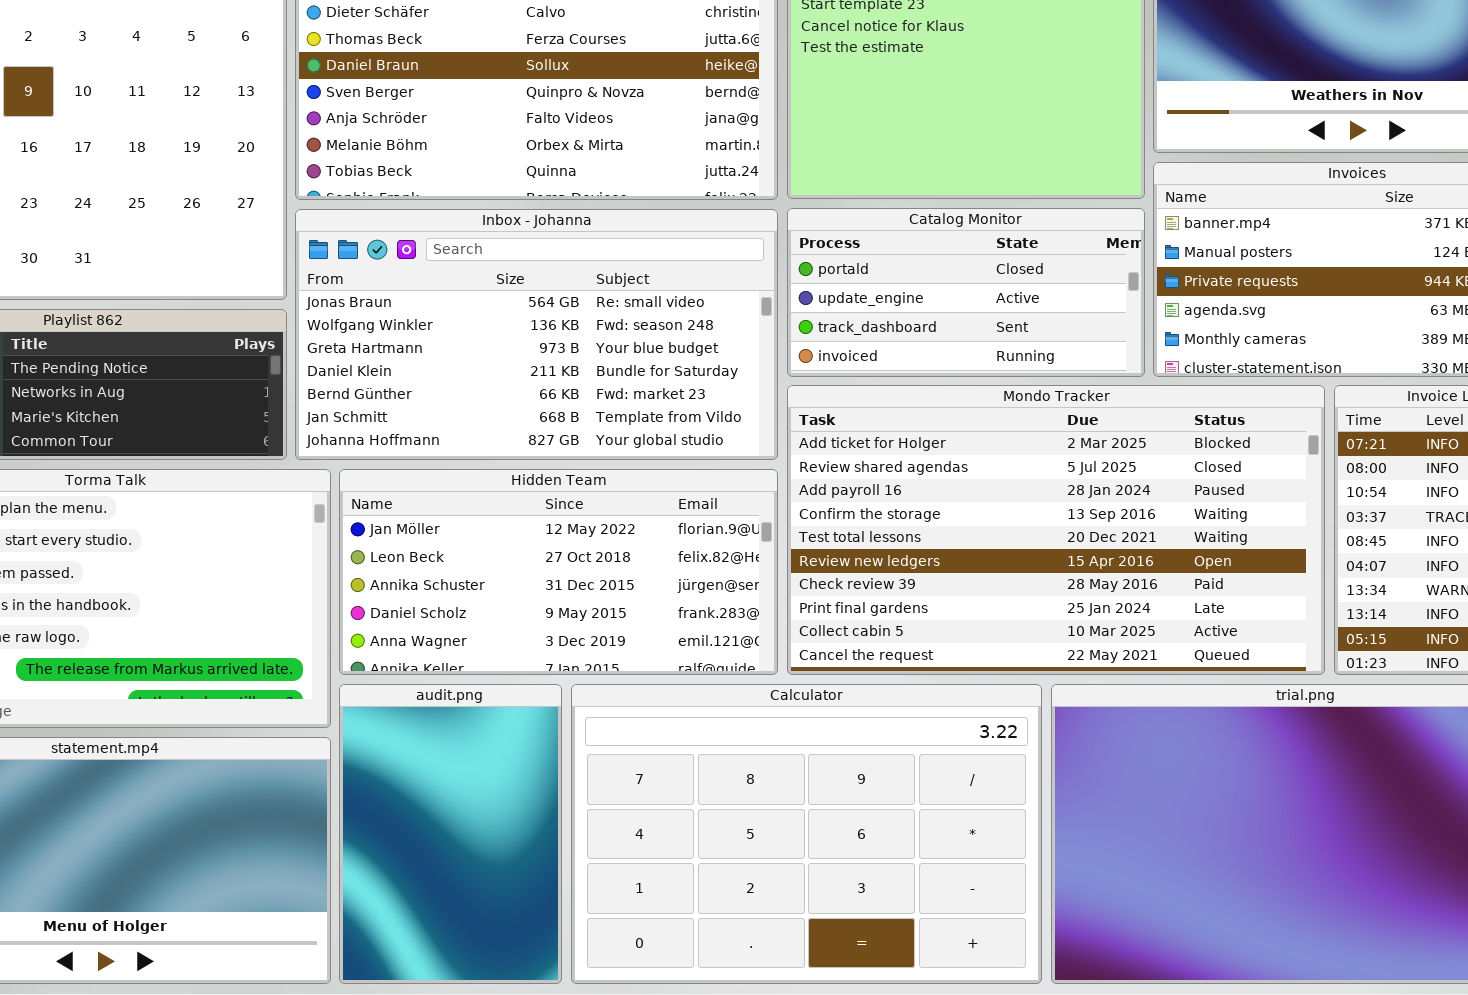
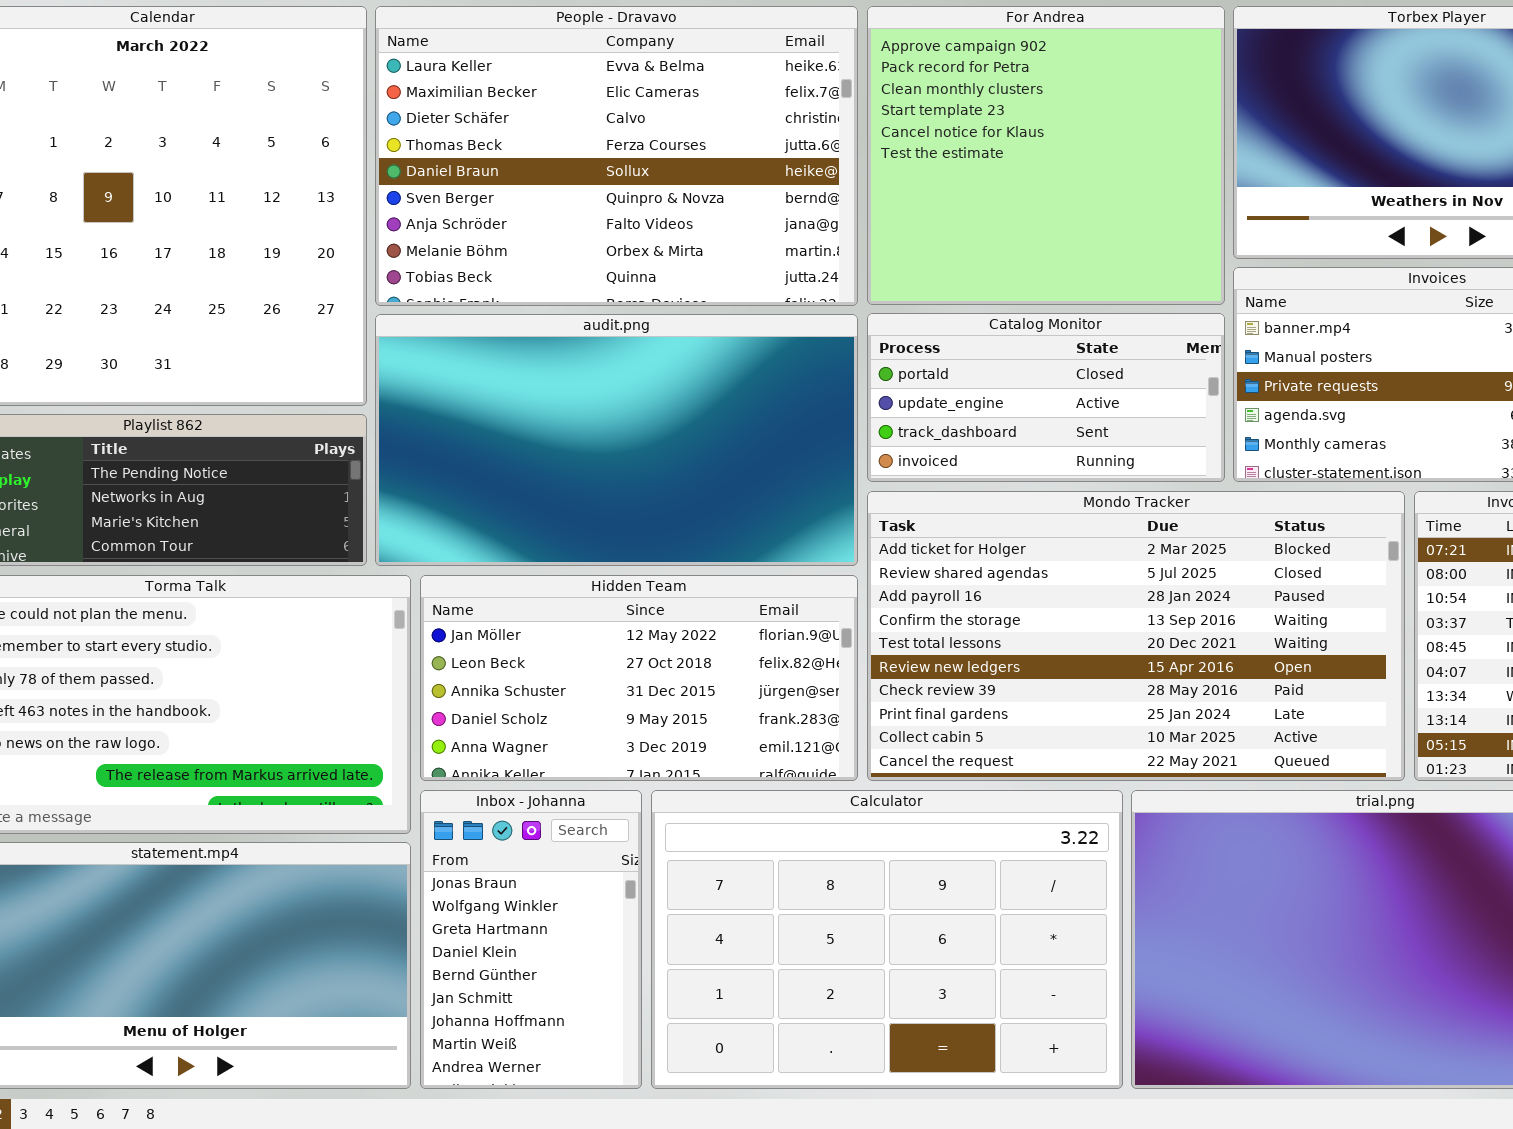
Inbox - Johanna: [295,209,778,460] -> [420,790,642,1089], moved, resized
audit.png: [339,684,562,984] -> [375,314,858,566], moved, resized

